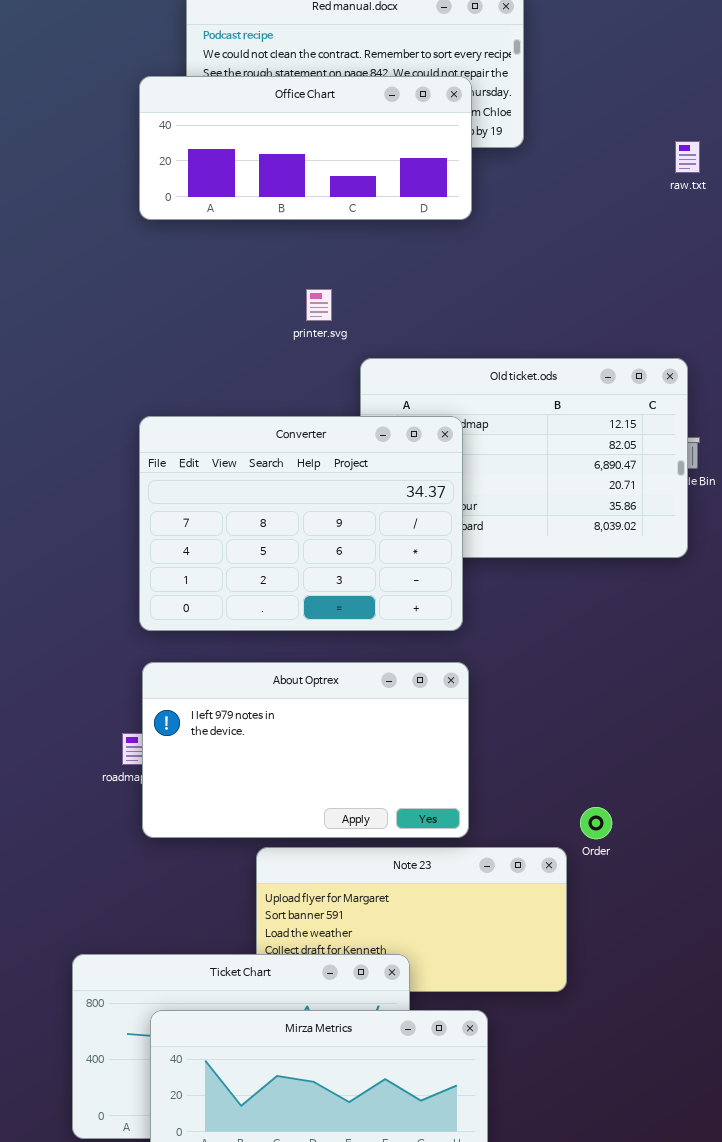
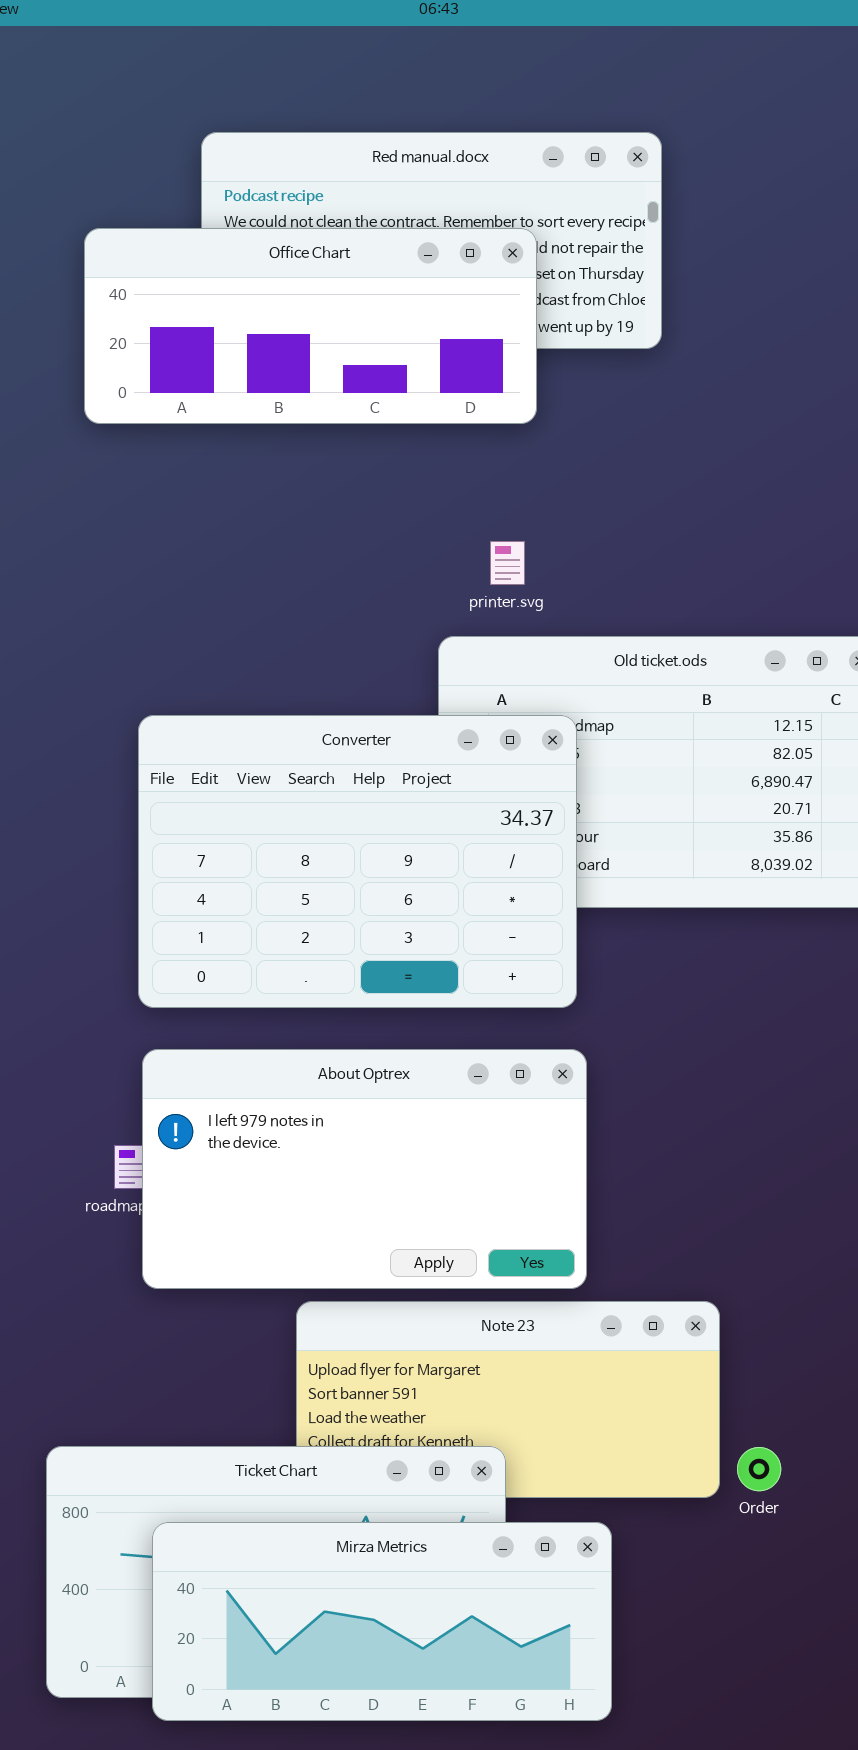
Office Chart: [139,76,472,220] -> [84,228,537,424], moved
printer.svg: [306,289,332,321] -> [490,541,525,585], moved
Order: [580,807,612,839] -> [737,1447,781,1491], moved

